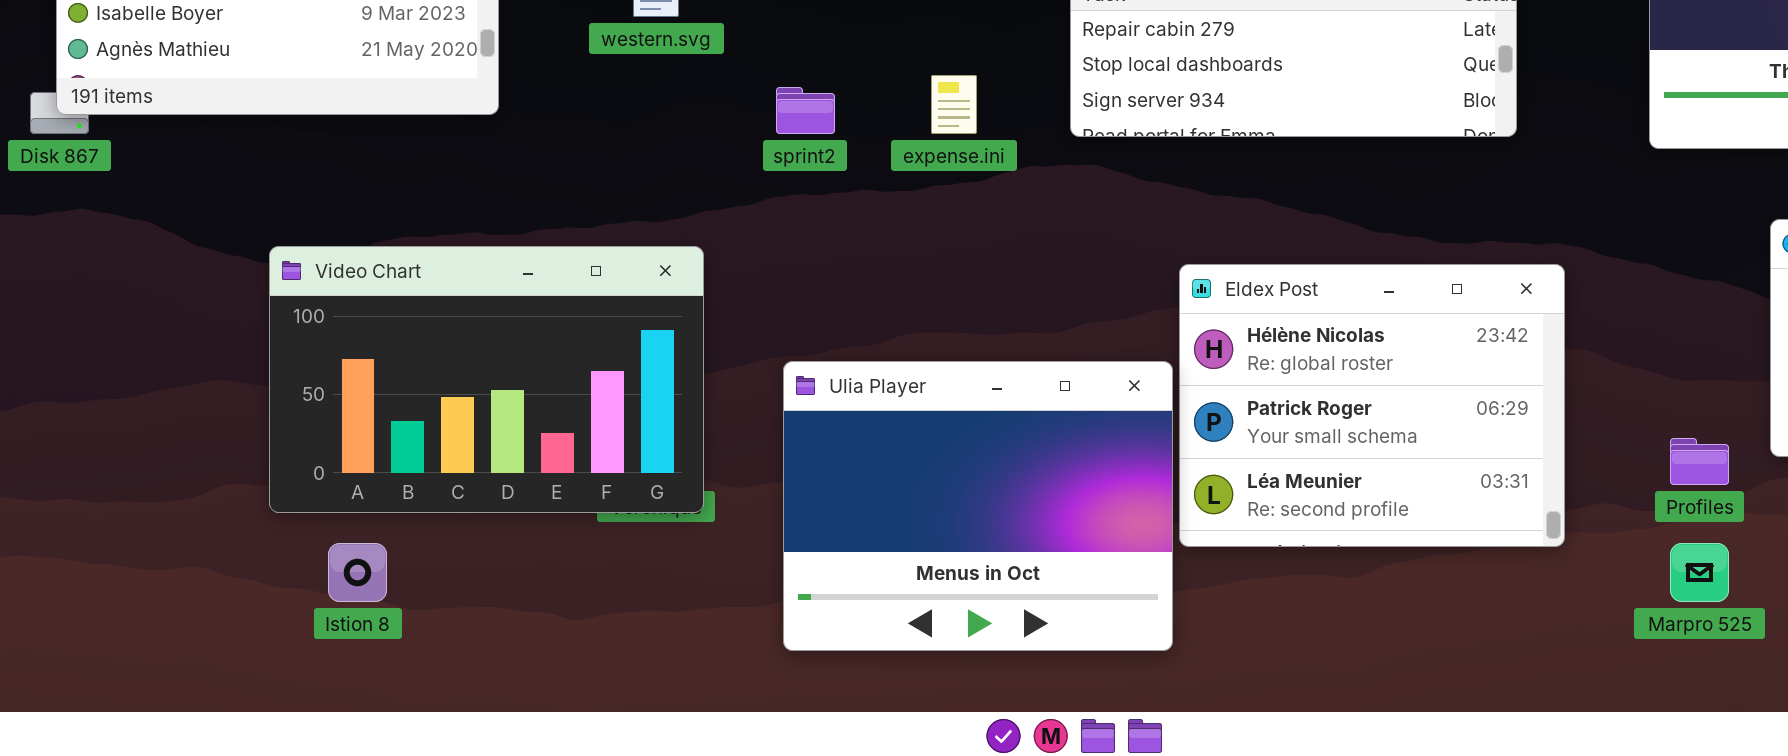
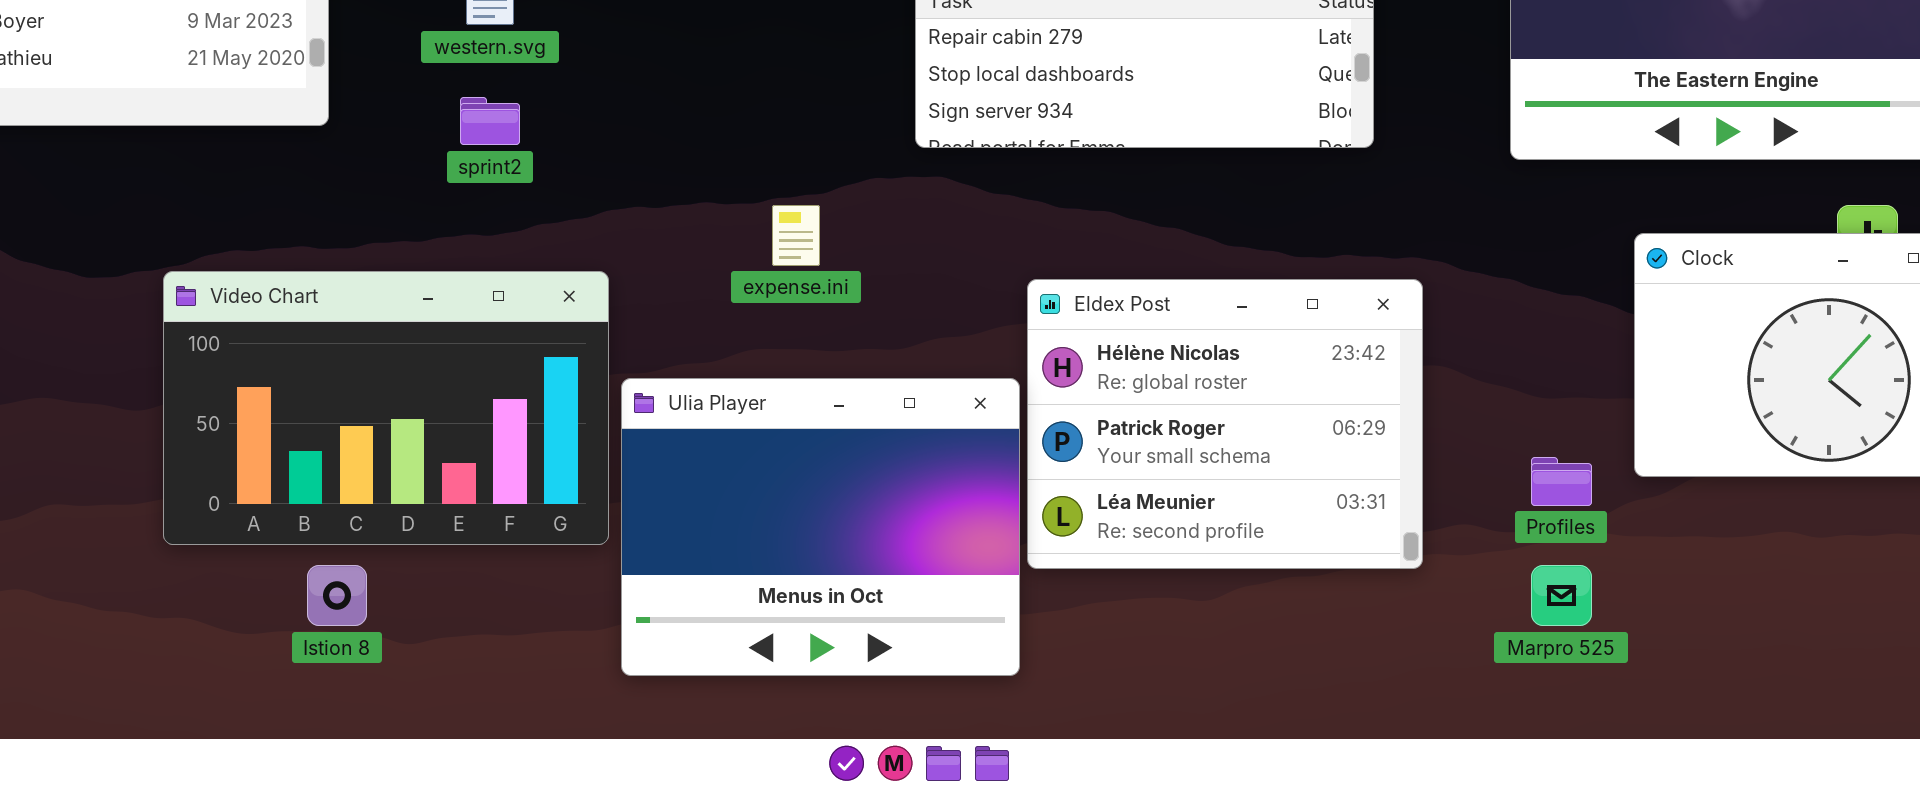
expense.ini: [931,75,977,134] -> [772,205,820,266], moved
sprint2: [776,87,835,134] -> [460,97,520,145], moved
Video Chart: [269,246,704,513] -> [163,271,609,545], moved
Istion 8: [328,543,387,602] -> [307,565,367,626], moved

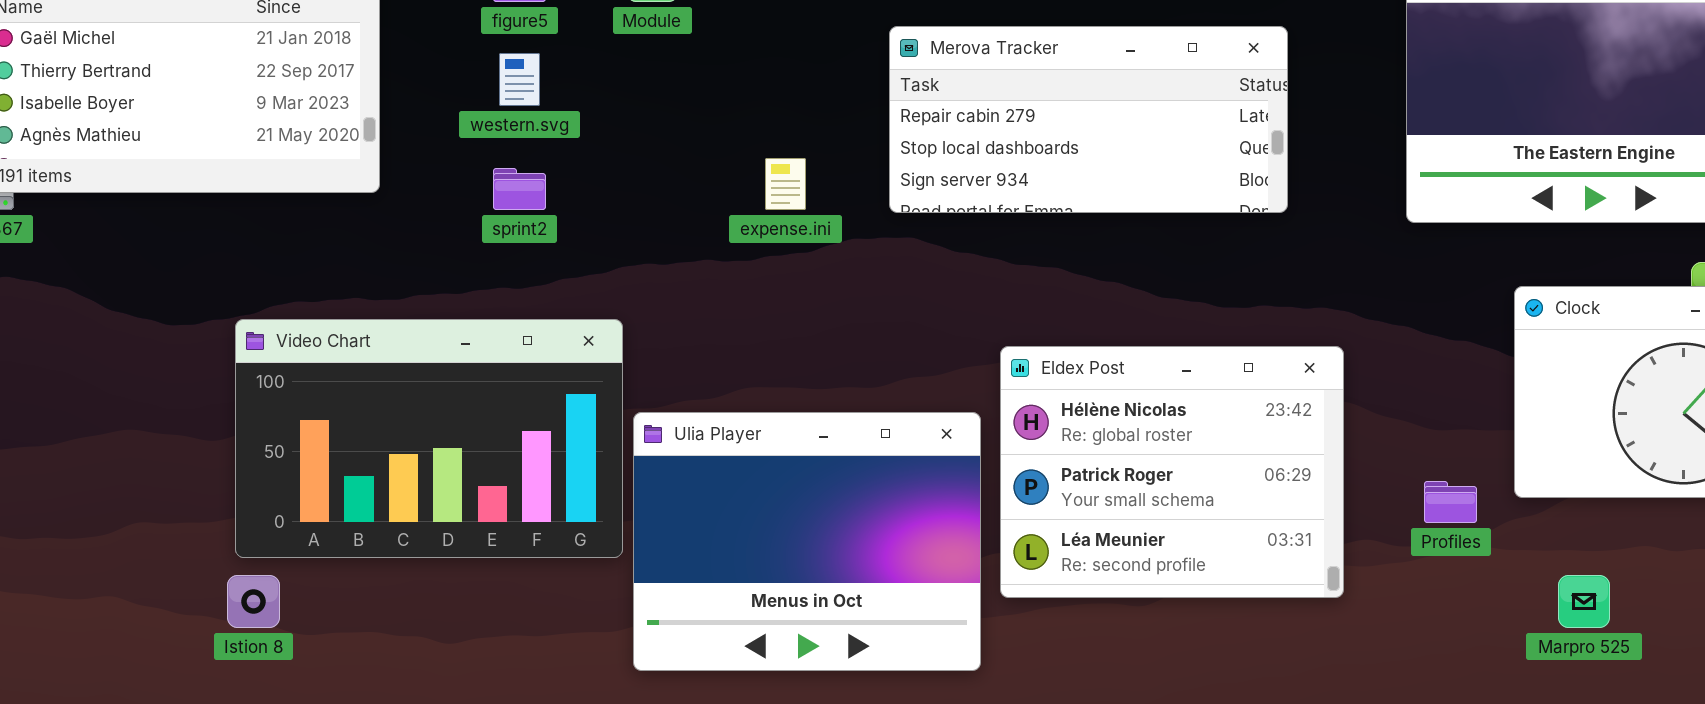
expense.ini: [772,205,820,266] -> [765,158,806,210], moved
Eldex Post: [1027,279,1423,569] -> [1000,346,1344,598], moved
Istion 8: [307,565,367,626] -> [227,575,280,628], moved
Marpro 525: [1531,565,1592,626] -> [1558,575,1610,628], moved

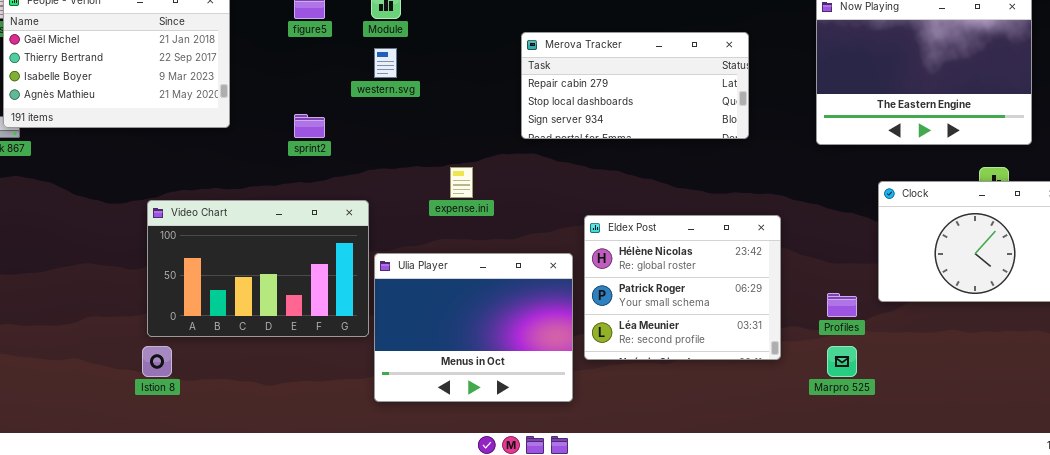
western.svg: [499,53,540,106] -> [374,48,397,78], moved
expense.ini: [765,158,806,210] -> [450,167,473,198], moved
Marpro 525: [1558,575,1610,628] -> [827,346,857,377], moved

